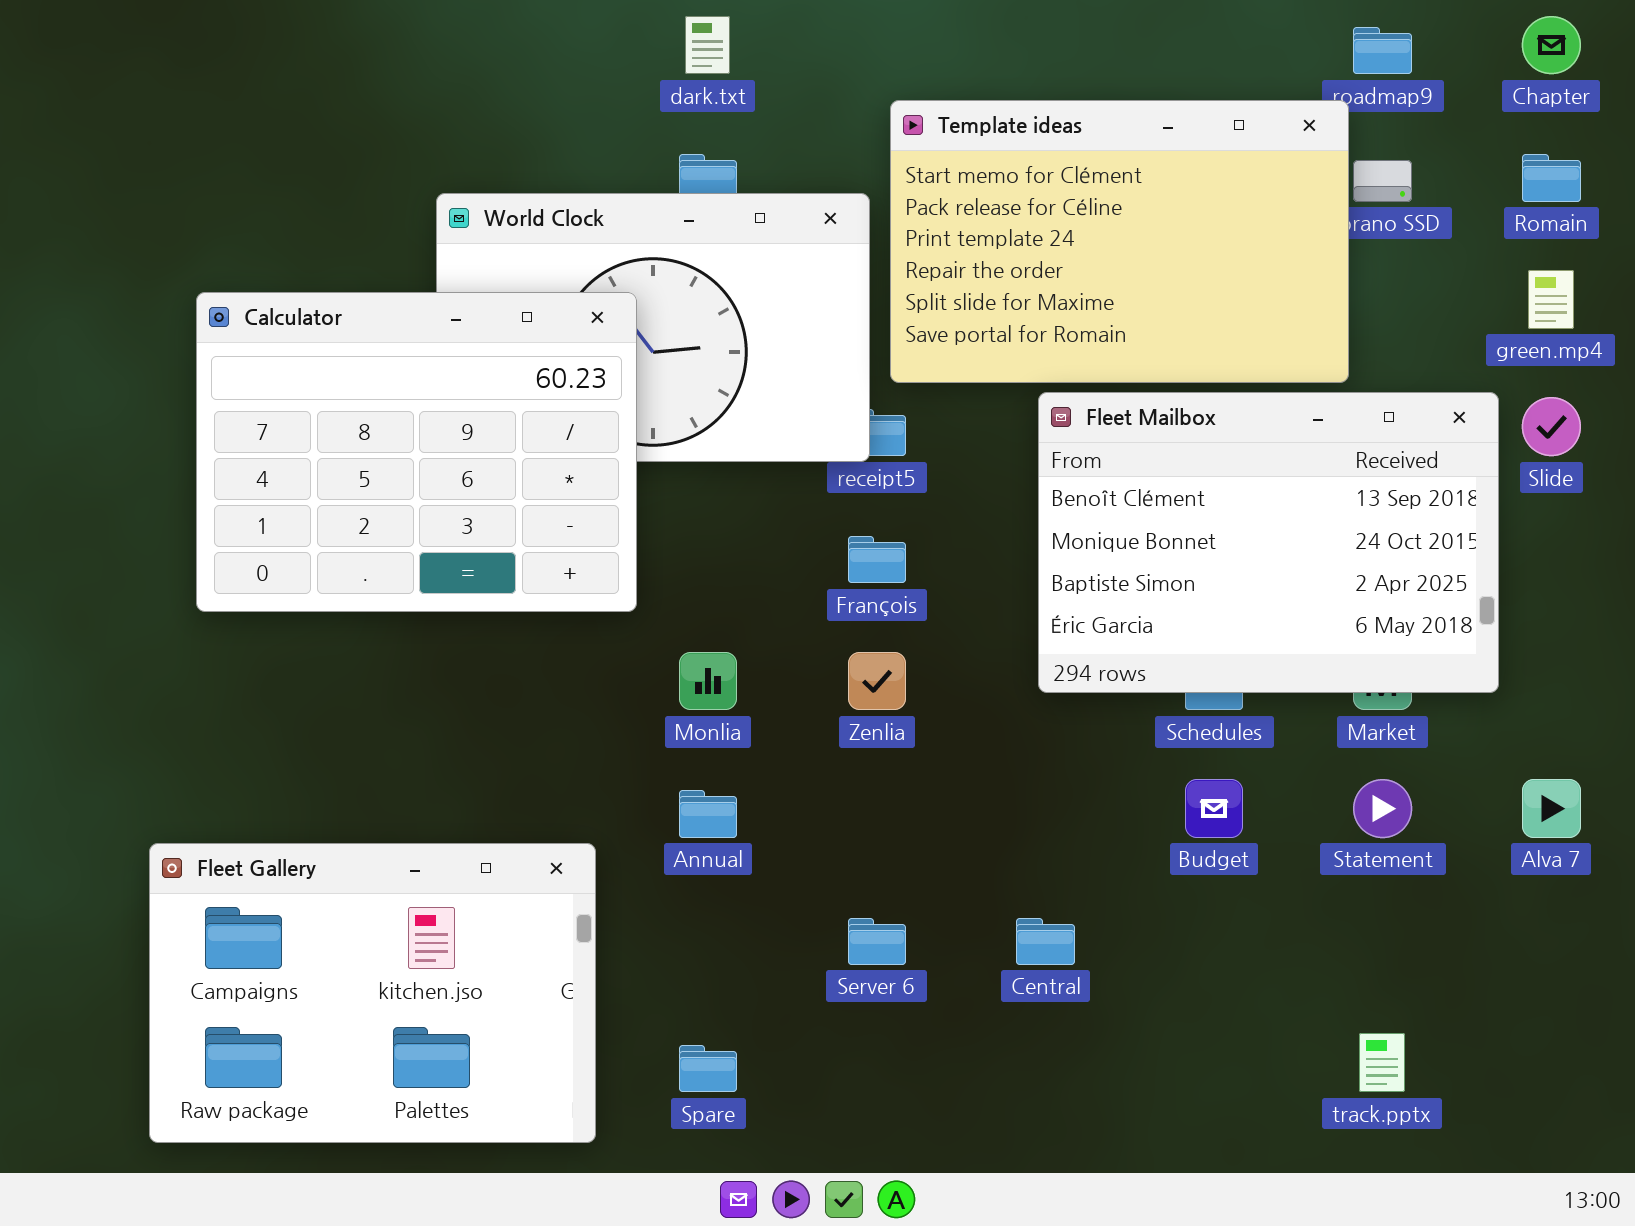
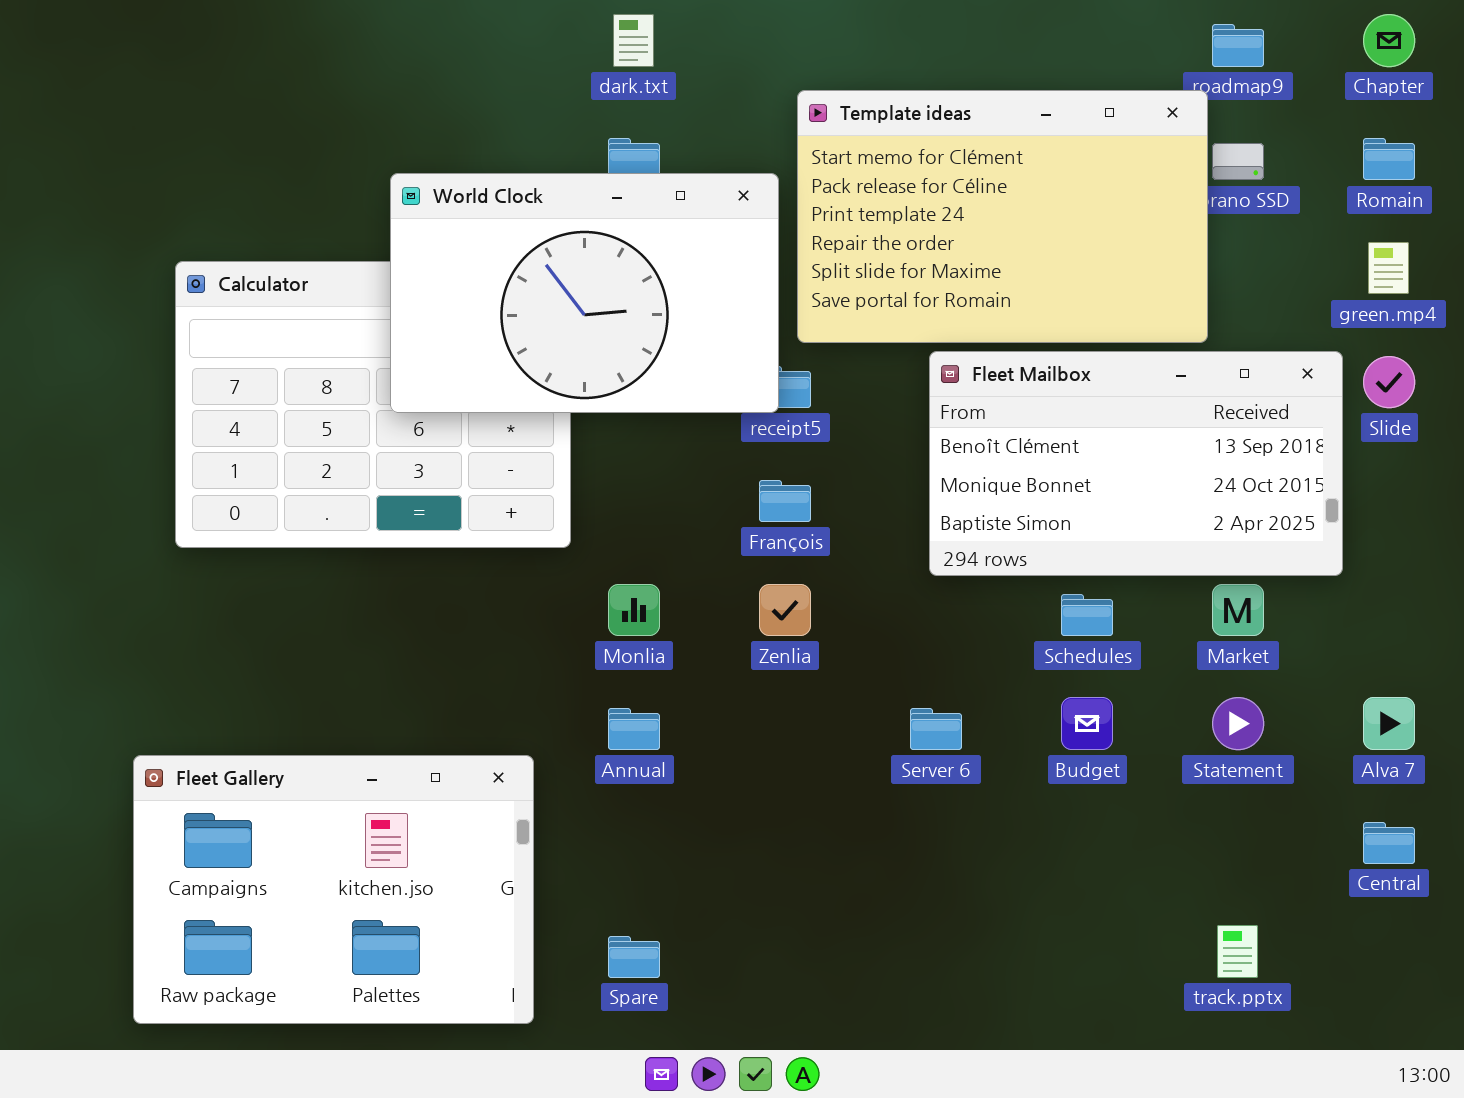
World Clock: [436,193,870,462] -> [390,173,779,413], raised
Fleet Mailbox: [1038,392,1499,693] -> [929,351,1343,576], resized
Server 6: [848,918,906,965] -> [910,708,962,750], moved
Central: [1016,918,1075,965] -> [1363,822,1415,864], moved

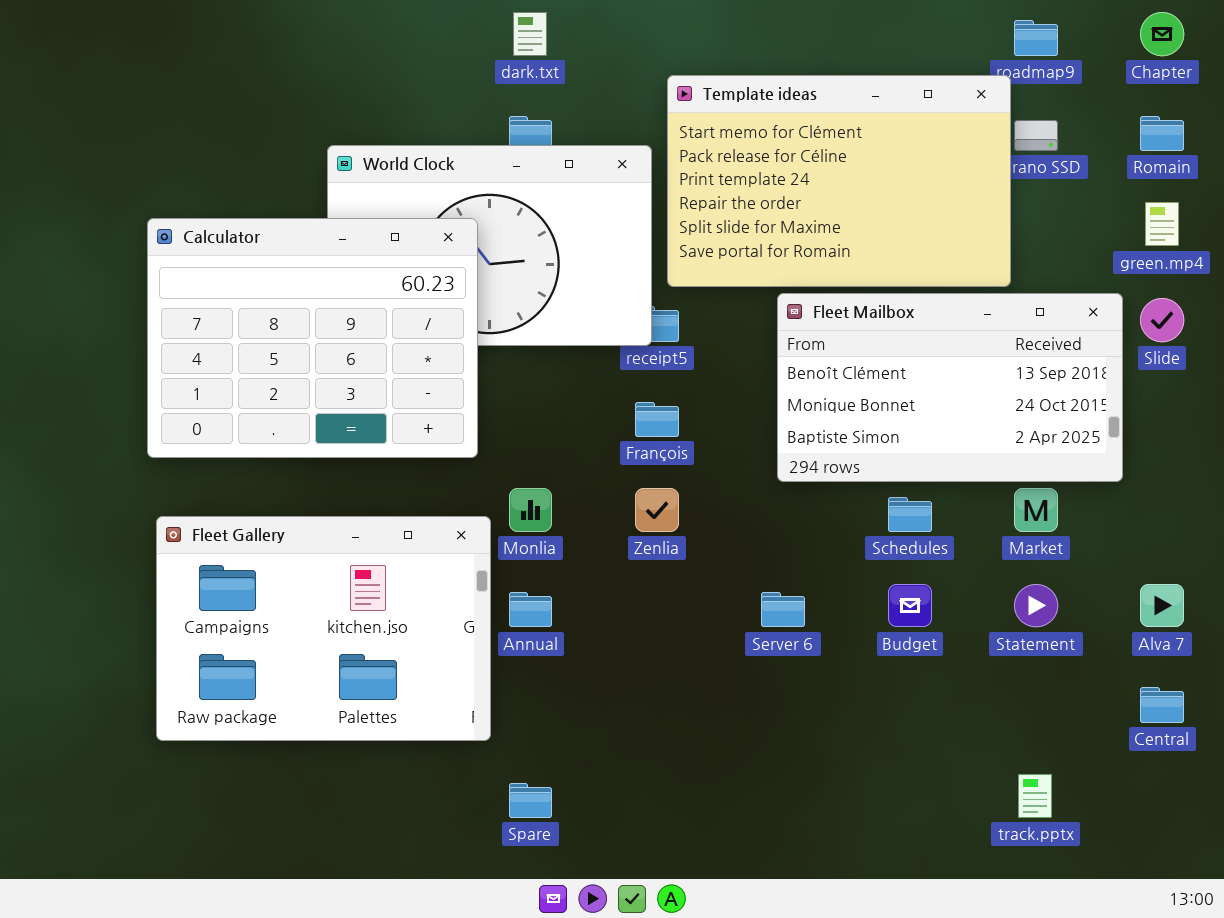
Calculator: [175,261,571,548] -> [147,218,478,458], raised
Fleet Gallery: [133,755,534,1024] -> [156,516,491,741], moved

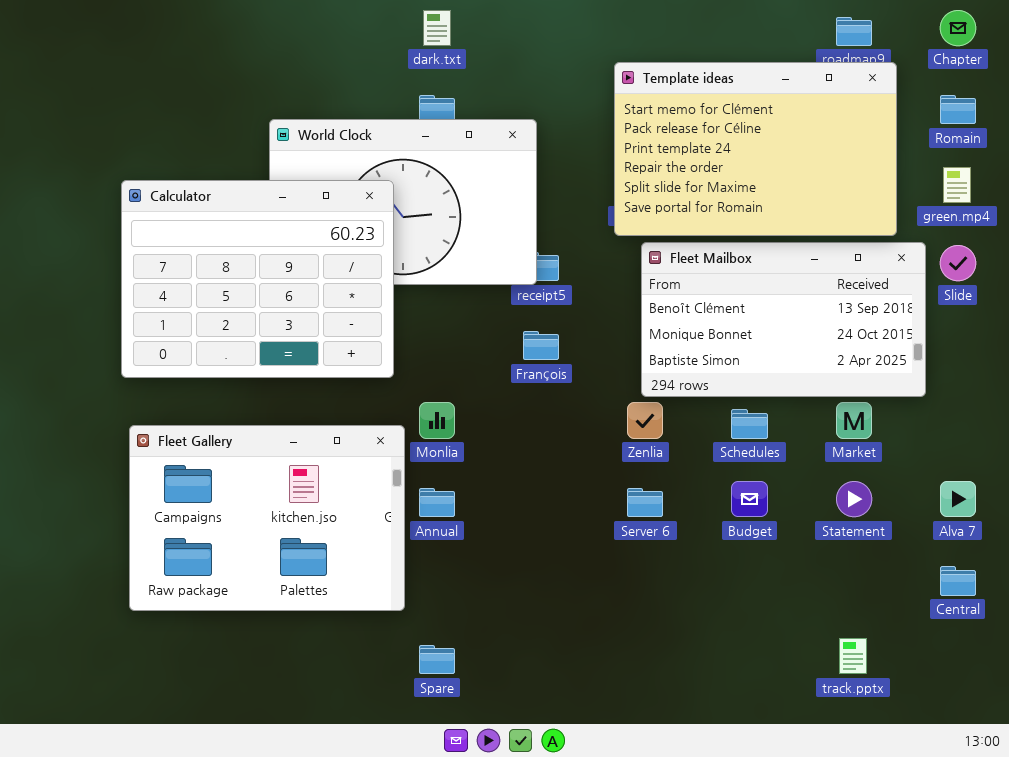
Template ideas: [667,75,1011,287] -> [614,62,897,236], moved
Zenlia: [635,488,679,532] -> [627,402,663,439], moved

